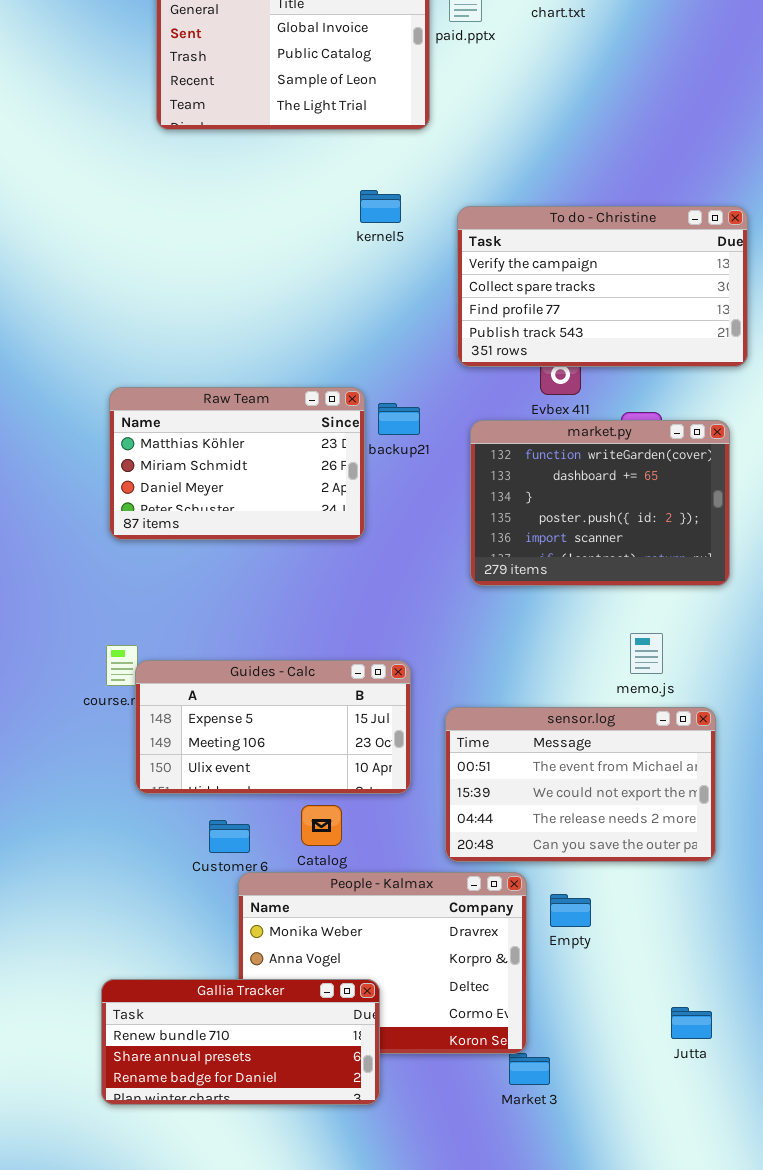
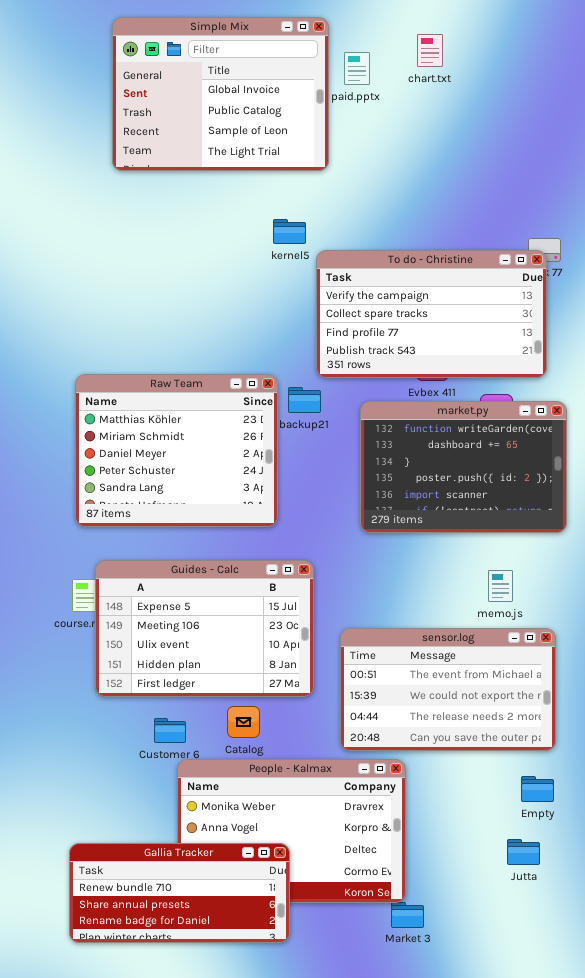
To do - Christine: [457,206,748,367] -> [316,250,547,378], moved
Raw Team: [109,387,365,540] -> [75,374,278,527], resized
Guides - Calc: [135,660,411,794] -> [95,560,314,697], resized
Empty: [550,894,591,927] -> [521,776,554,802], moved
Jutta: [671,1007,712,1039] -> [507,839,540,865], moved

